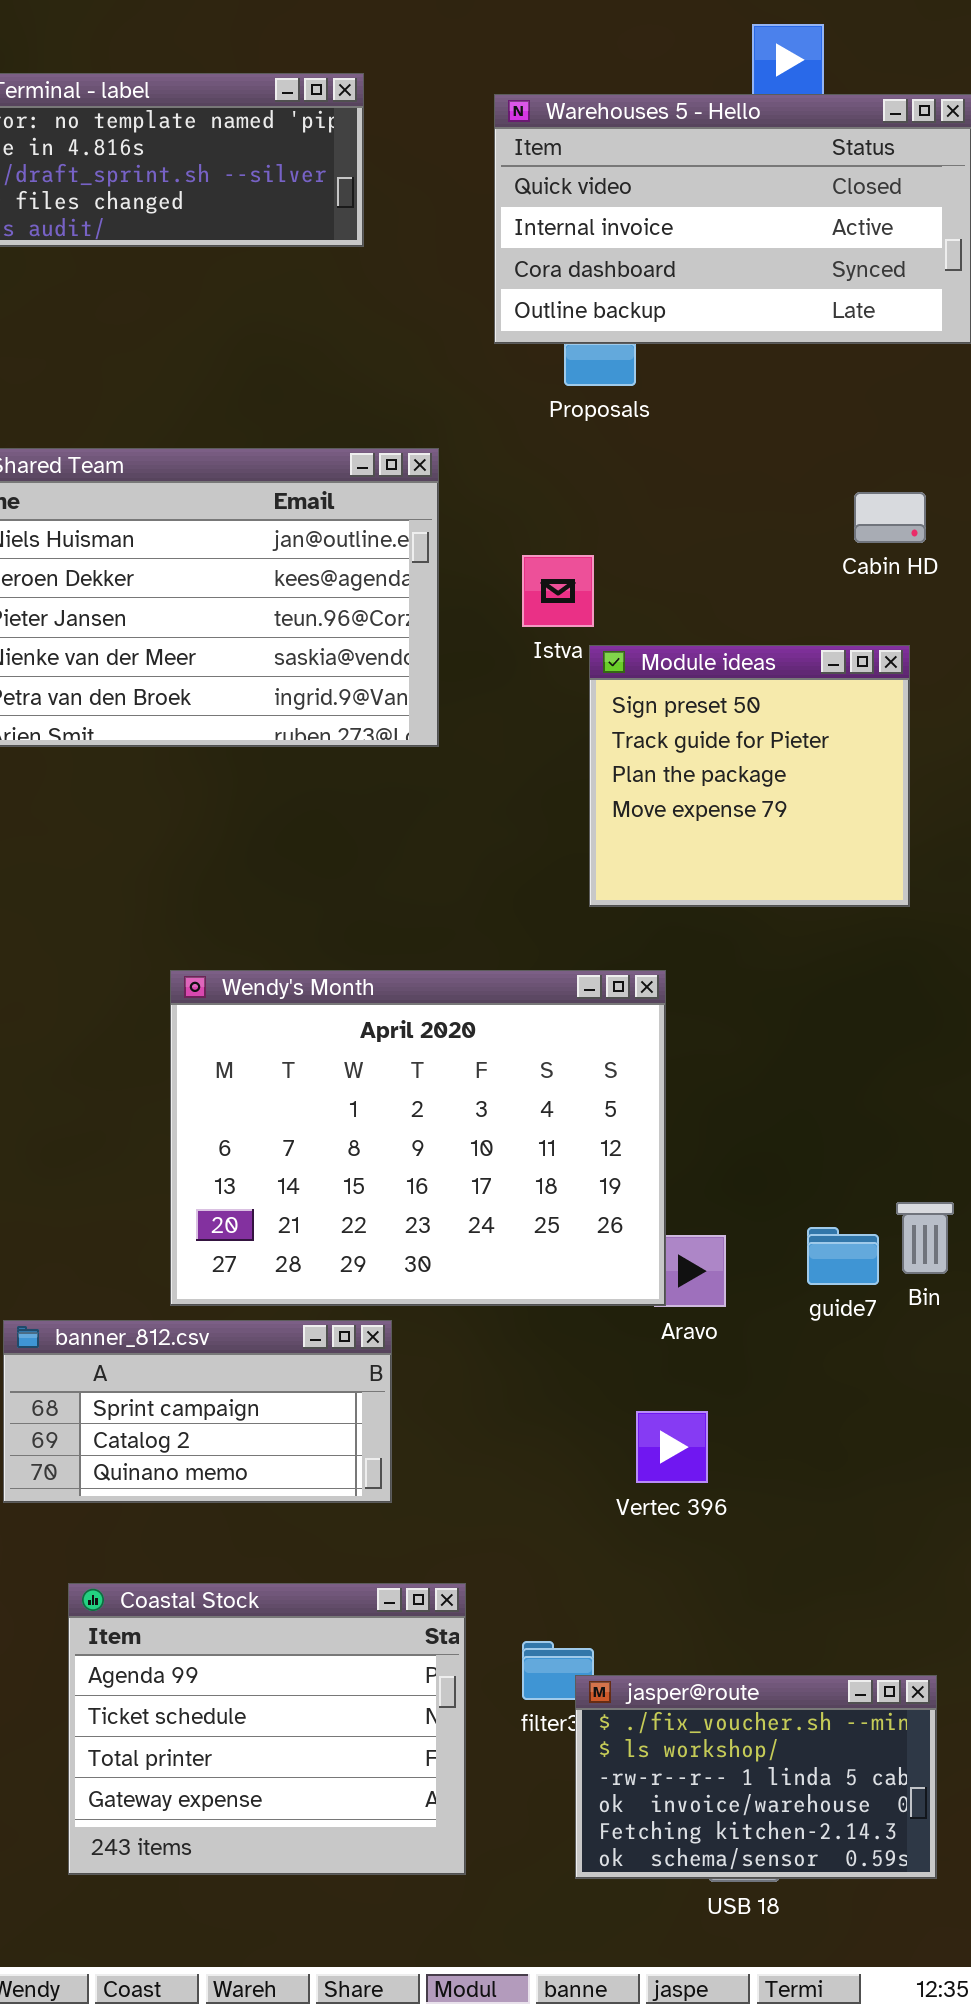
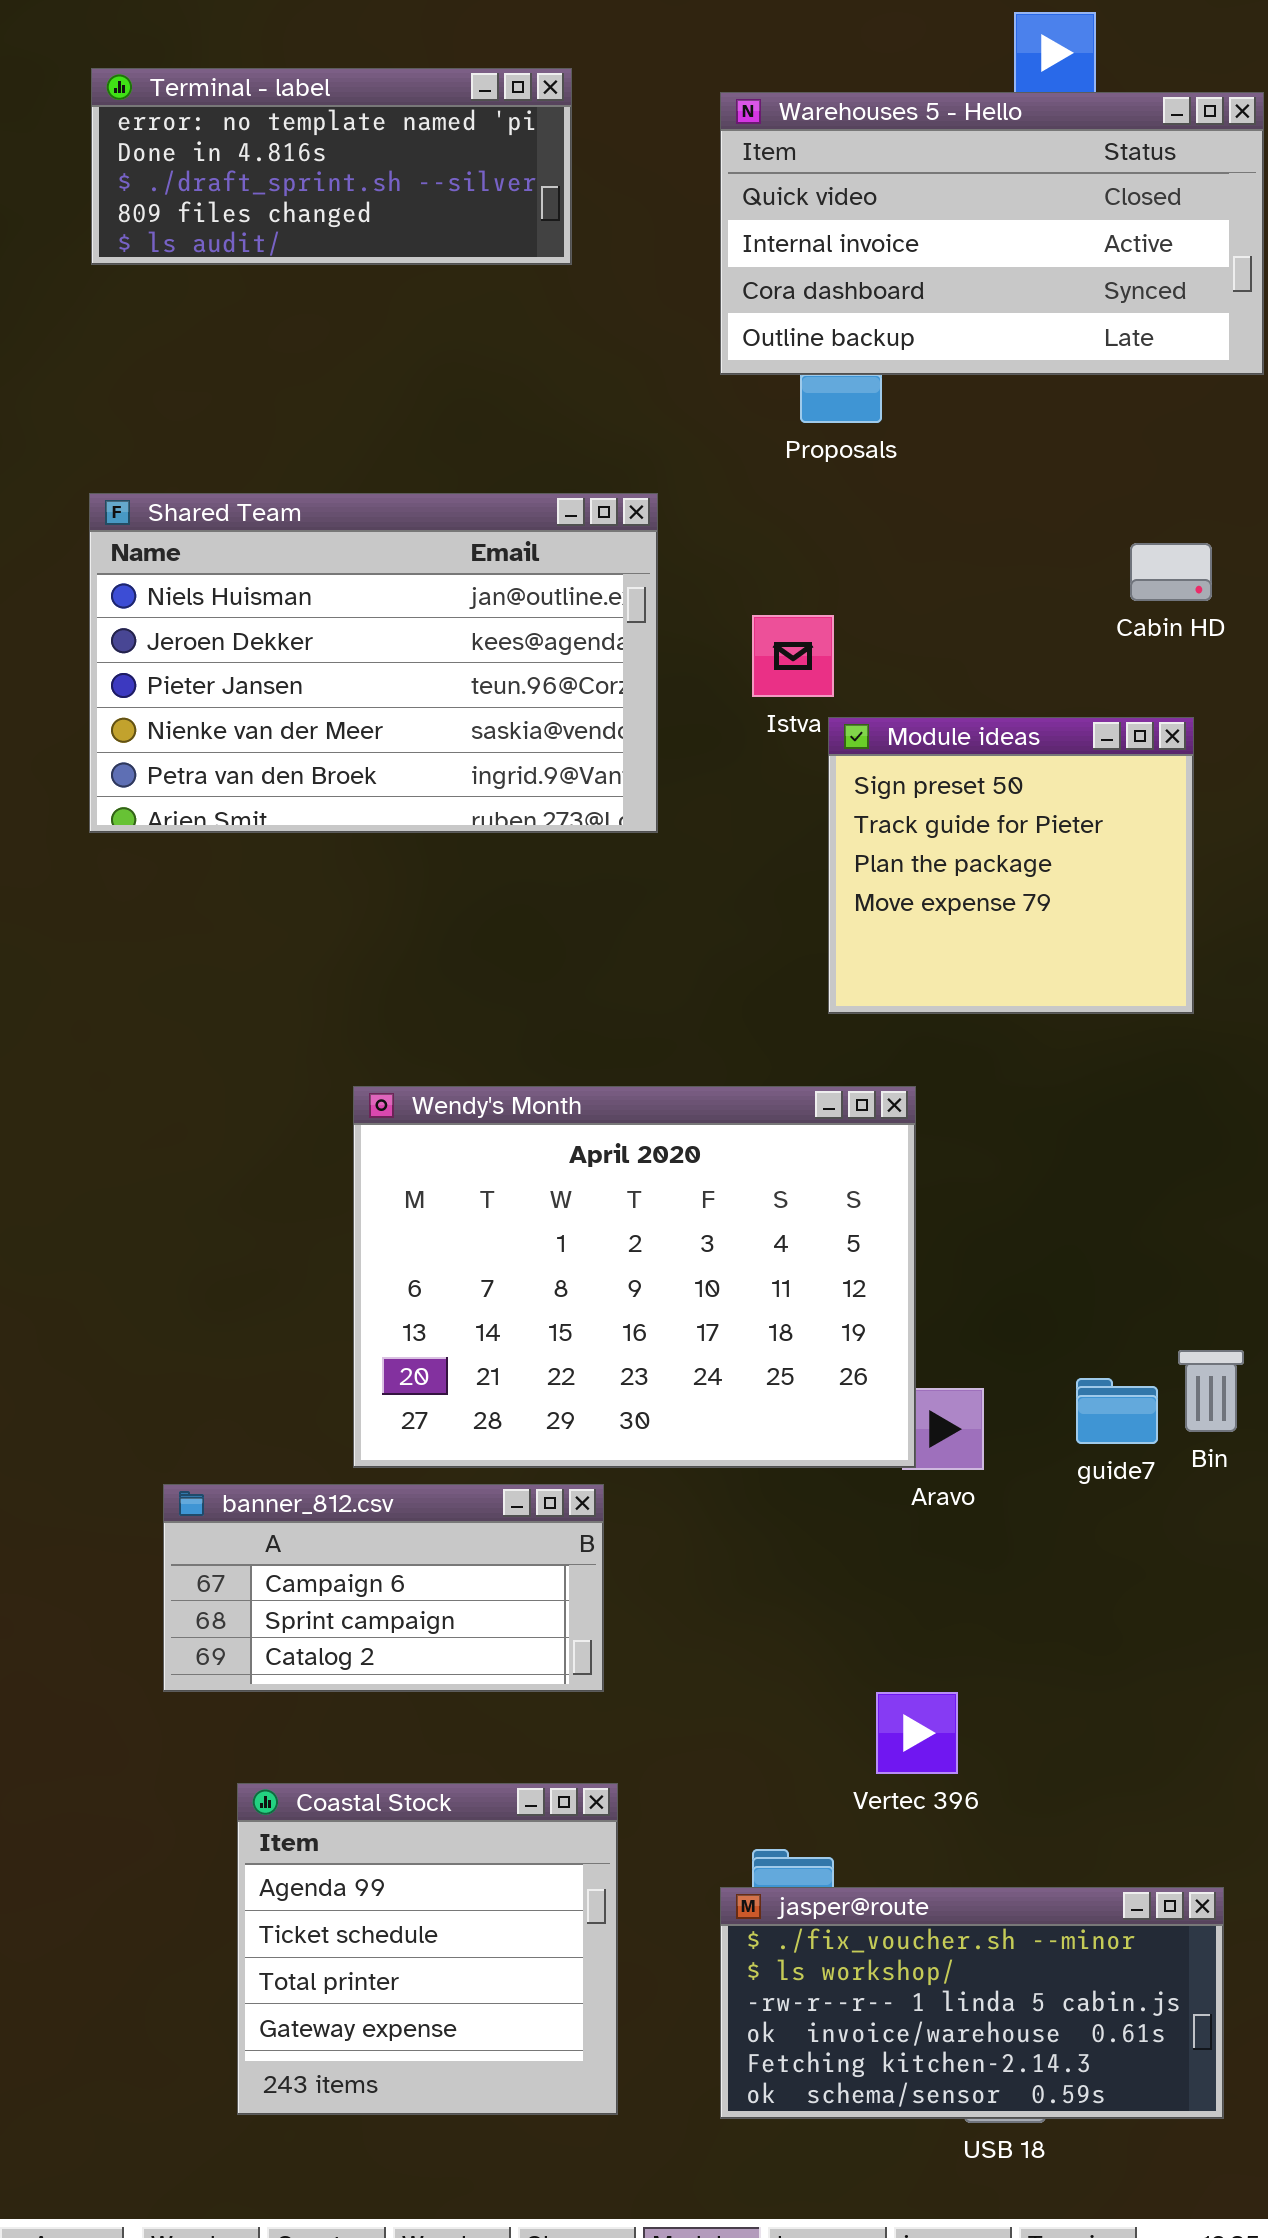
banner_812.csv: [3,1320,392,1503] -> [163,1484,604,1692], scrolled up 1 row
Vertec 396: [636,1411,708,1483] -> [876,1692,958,1774], moved
Coastal Stock: [68,1583,466,1875] -> [237,1783,618,2115], resized
jasper@route: [575,1675,937,1879] -> [720,1887,1224,2119], resized

